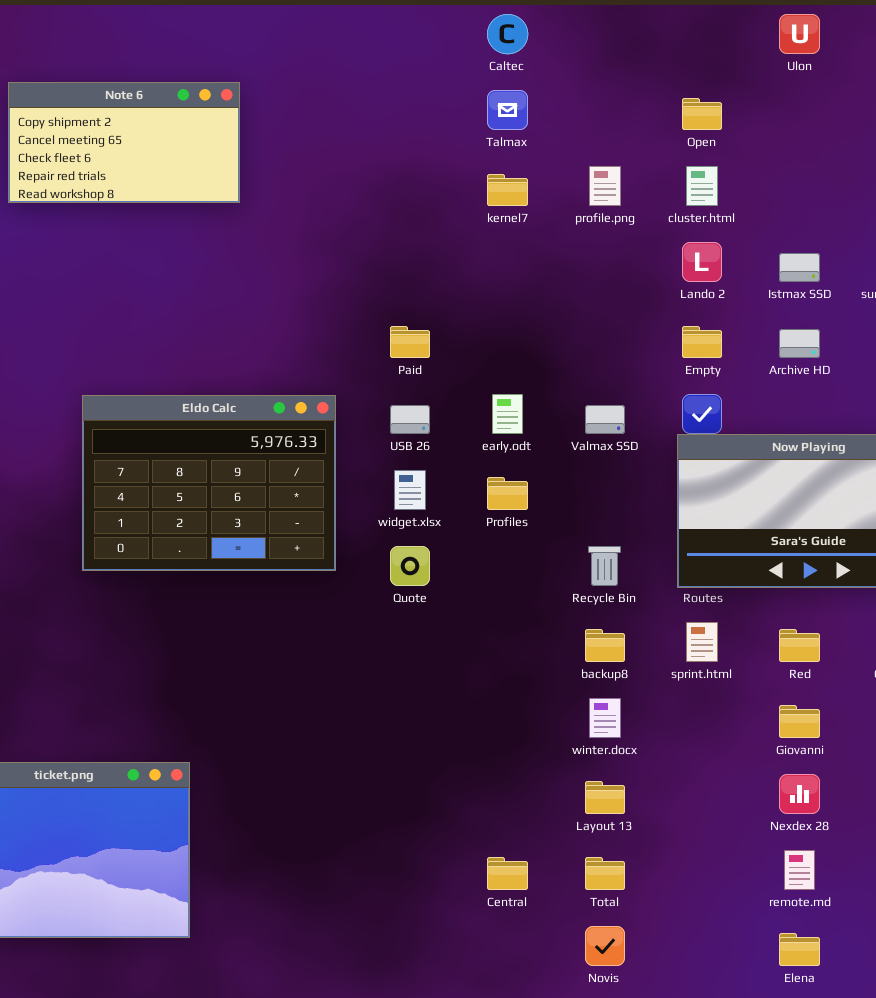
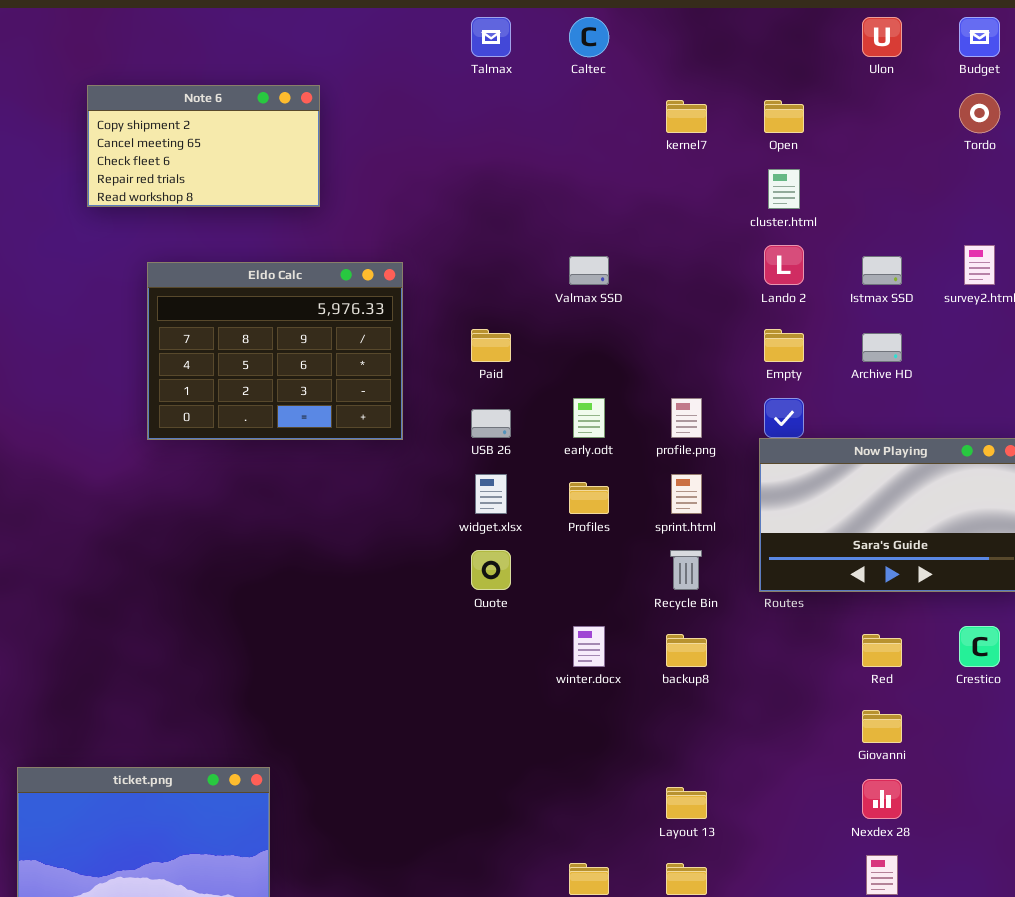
Talmax: [487,90,528,130] -> [471,17,511,57], moved
profile.png: [589,166,621,206] -> [671,398,702,438], moved
kernel7: [487,174,528,206] -> [666,100,707,133], moved
Eldo Calc: [82,395,336,571] -> [147,262,403,440], moved
Valmax SSD: [585,405,625,434] -> [569,256,609,285], moved
sprint.html: [686,622,718,662] -> [671,474,702,514], moved
winter.docx: [589,698,621,738] -> [573,626,605,667], moved

